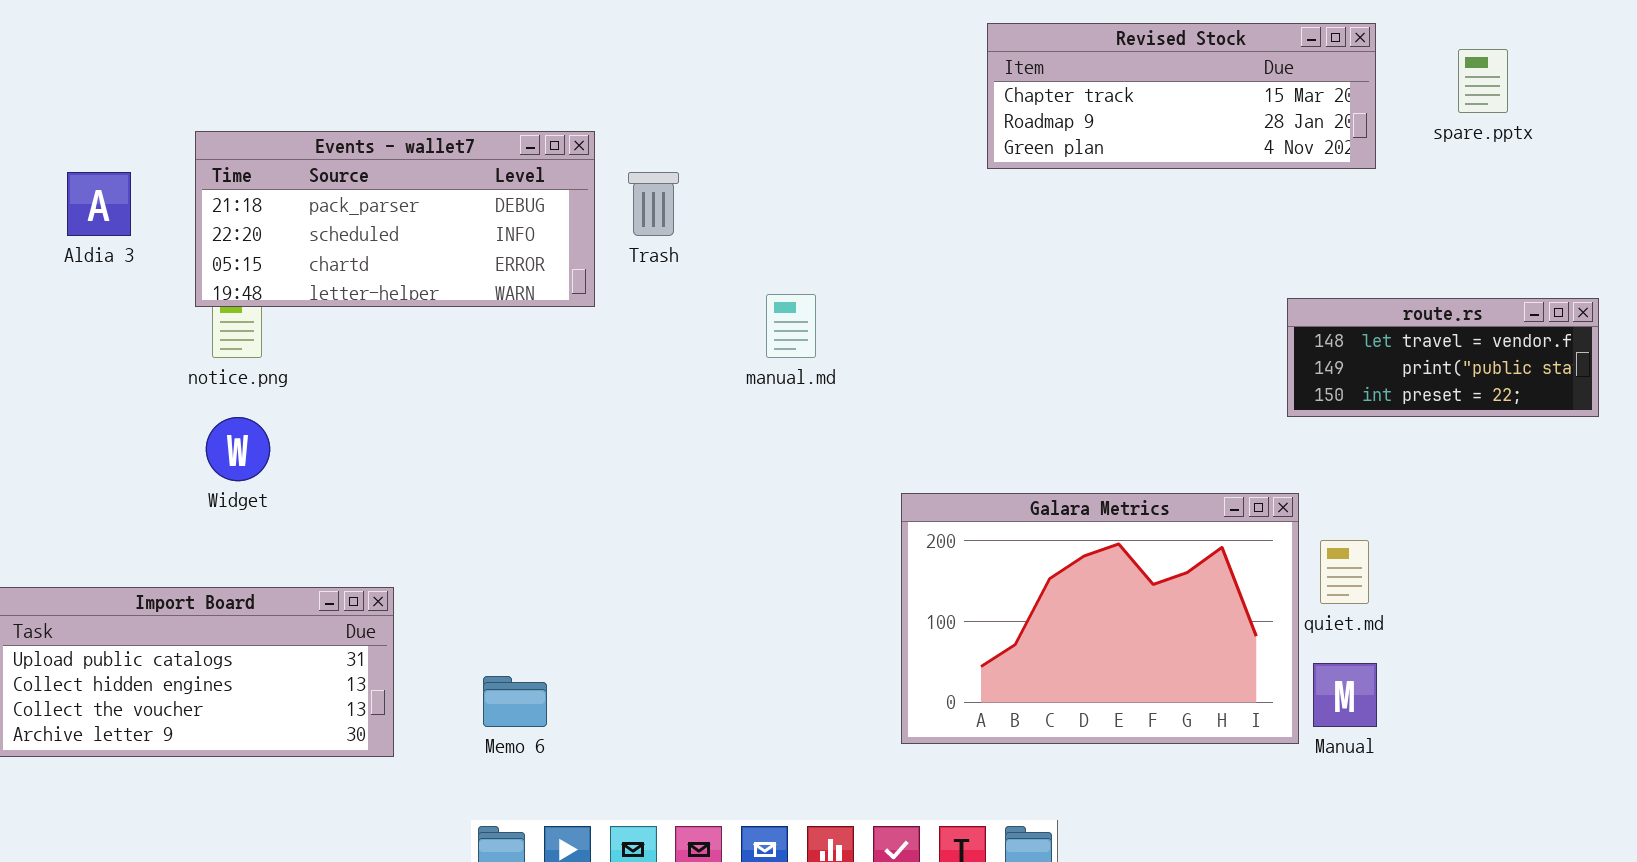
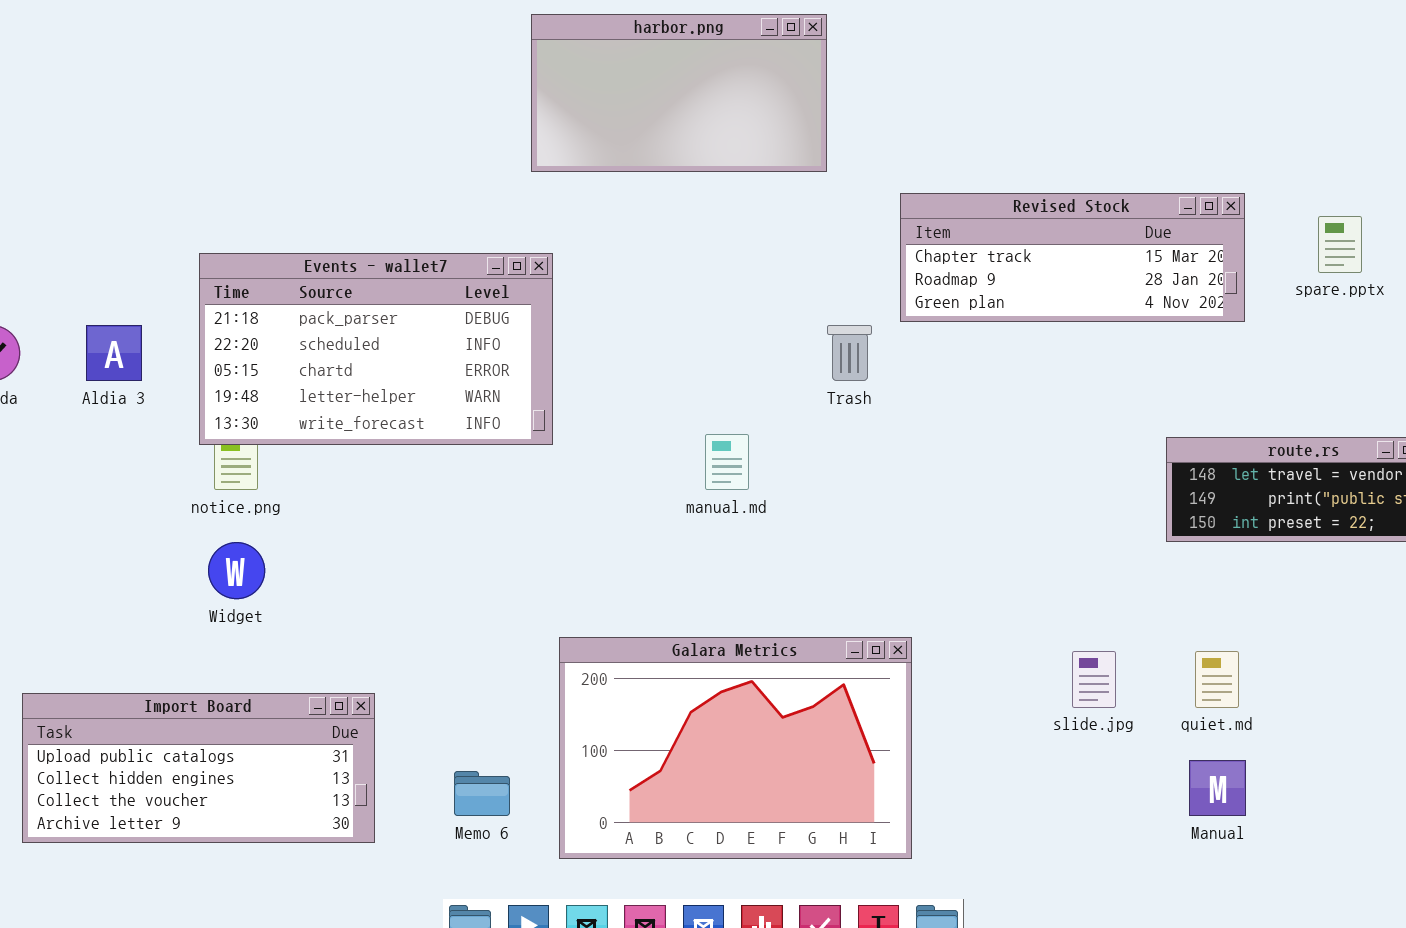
Events - wallet7: [195,131,595,307] -> [199,253,553,445], resized
Trash: [628,172,679,236] -> [827,325,872,381], moved
Galara Metrics: [901,493,1299,744] -> [559,637,912,859], moved

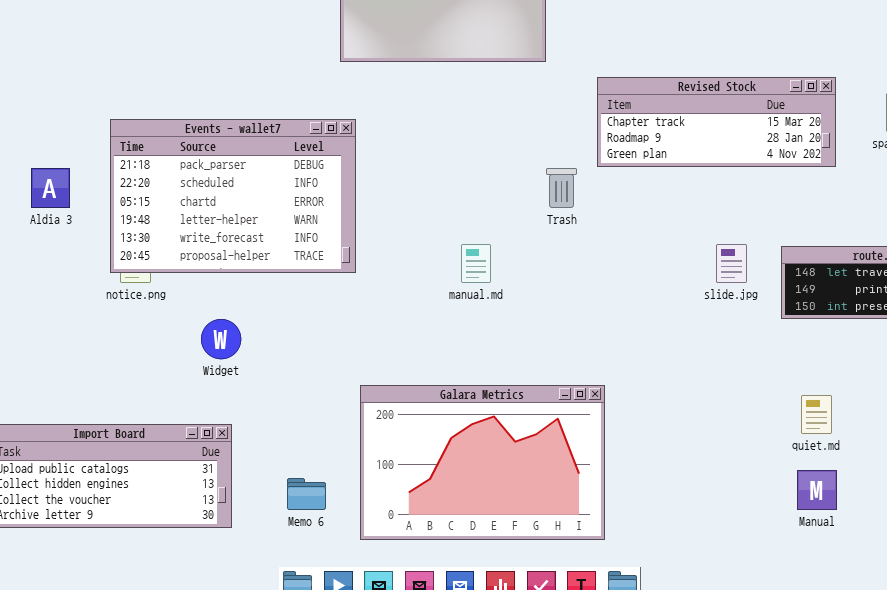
Events - wallet7: [199,253,553,445] -> [110,119,356,273], resized
Widget: [208,542,265,599] -> [201,319,241,359], moved
slide.jpg: [1072,651,1116,708] -> [716,244,747,283], moved

